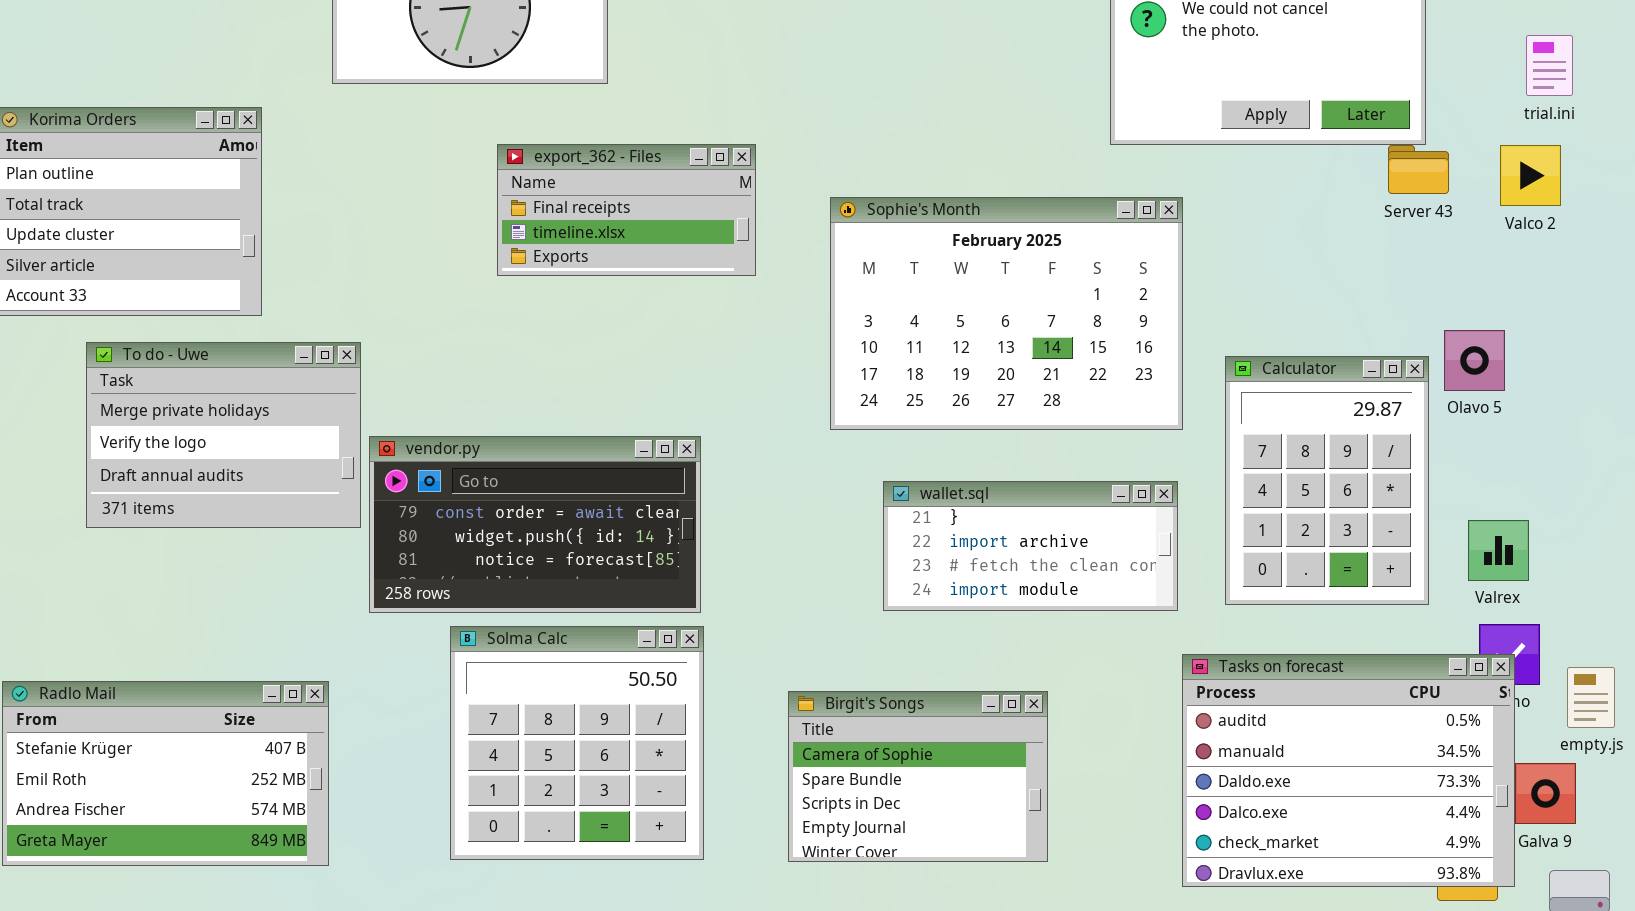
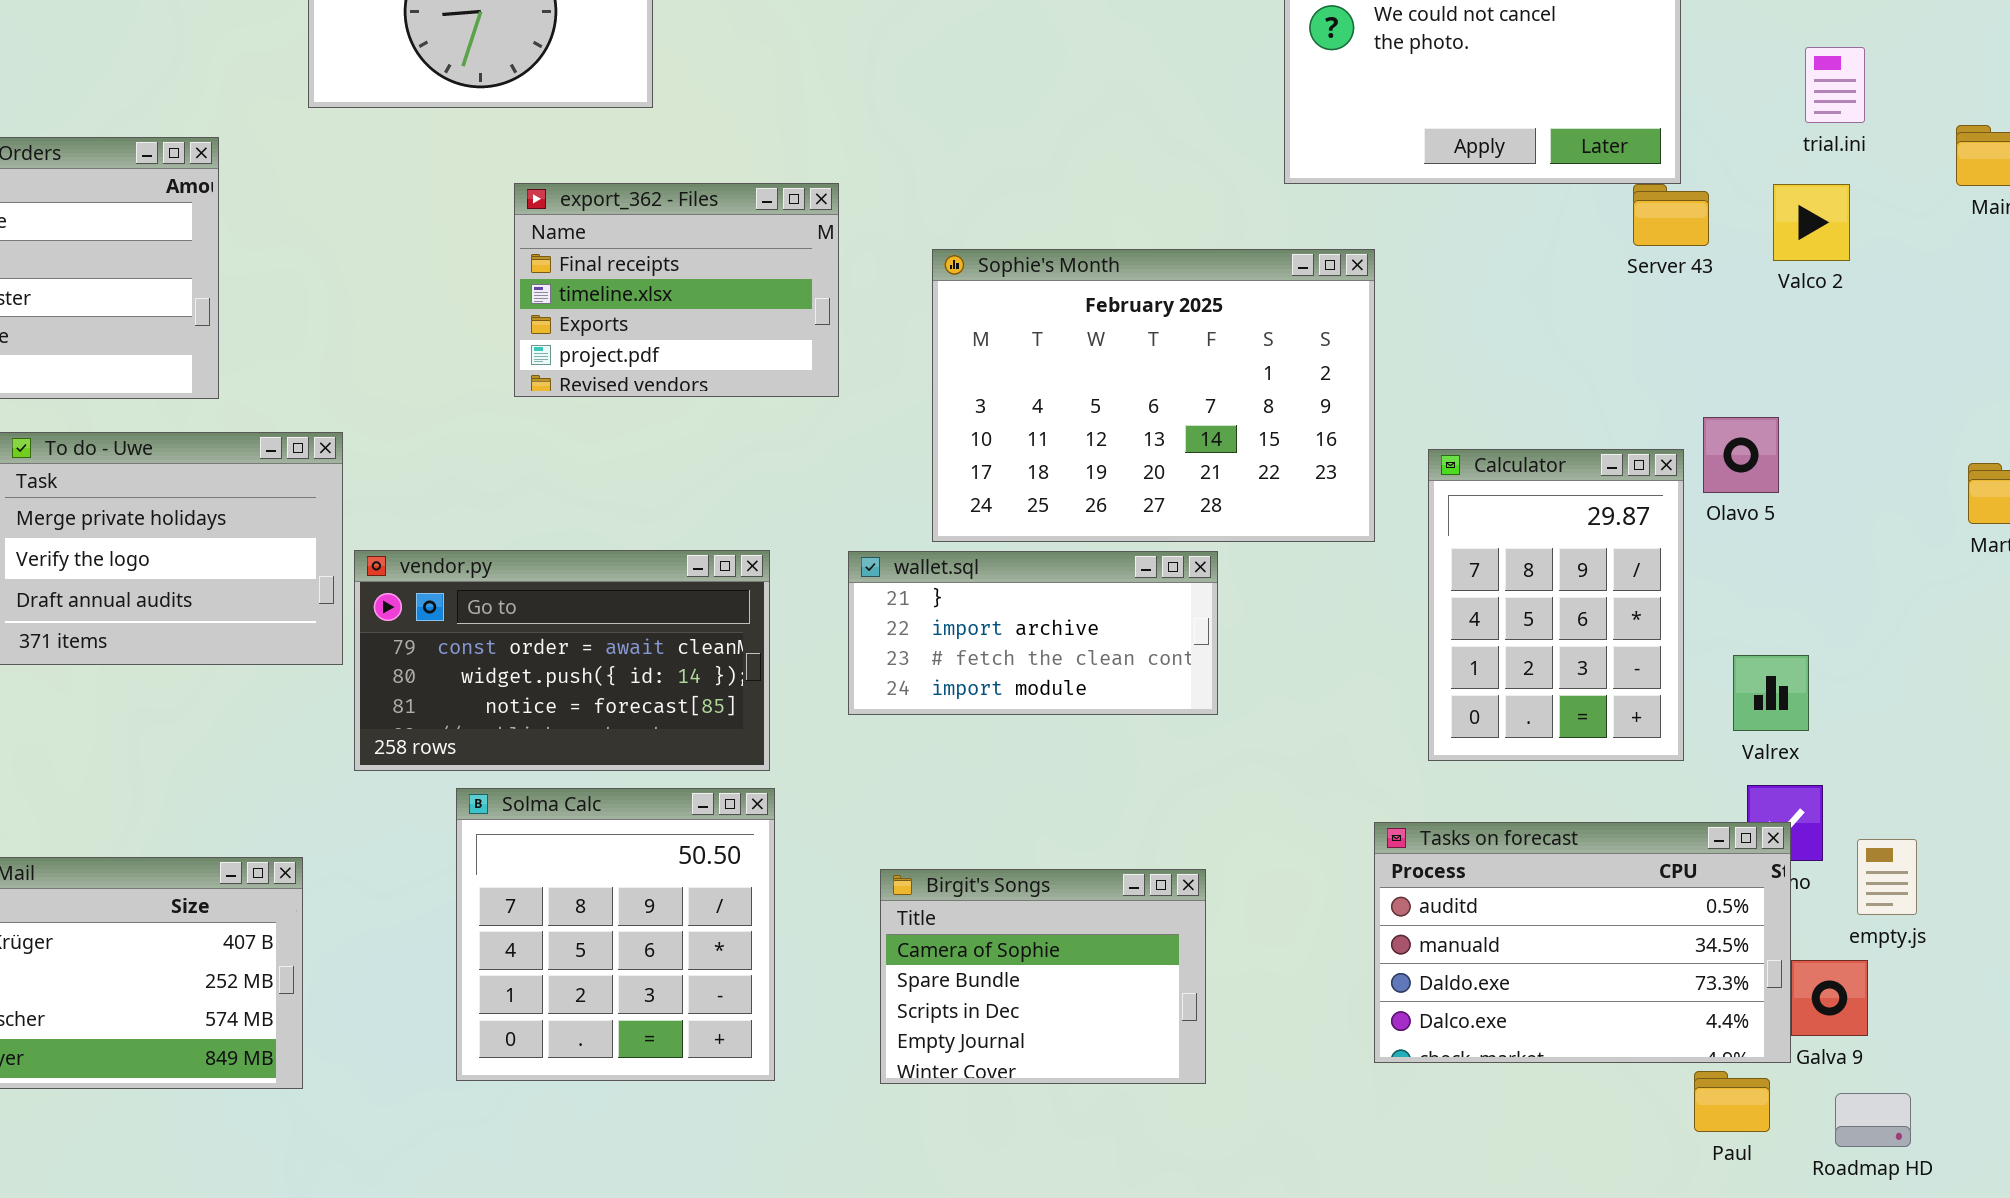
export_362 - Files: [497,144,756,276] -> [514,183,839,397], resized
wallet.sql: [883,481,1178,611] -> [848,551,1218,715], moved
Tasks on forecast: [1182,654,1515,887] -> [1374,822,1791,1063], resized

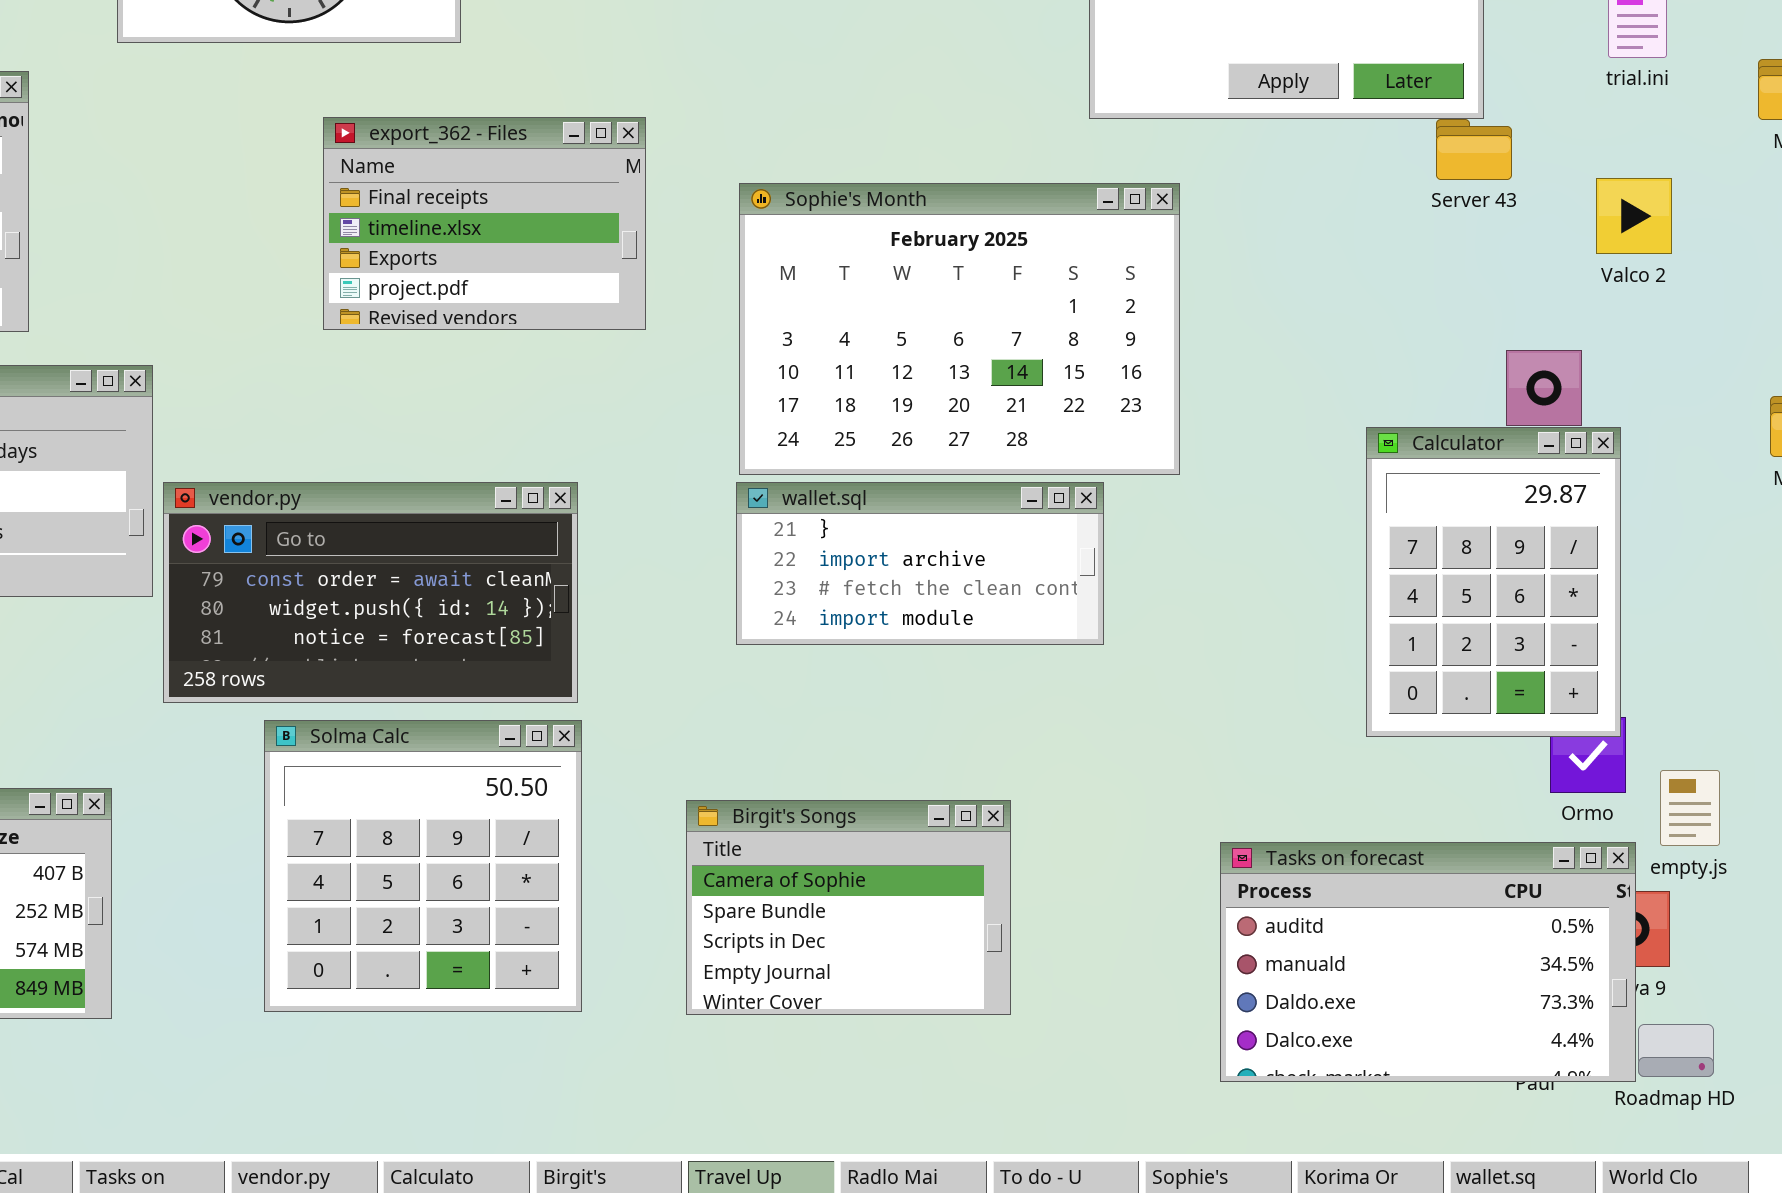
Valco 2: [1773,184,1850,261] -> [1596,178,1672,254], moved
Calculator: [1428,449,1684,761] -> [1366,427,1621,737], moved
wallet.sql: [848,551,1218,715] -> [736,482,1104,645], moved
Tasks on forecast: [1374,822,1791,1063] -> [1220,842,1636,1082], moved

